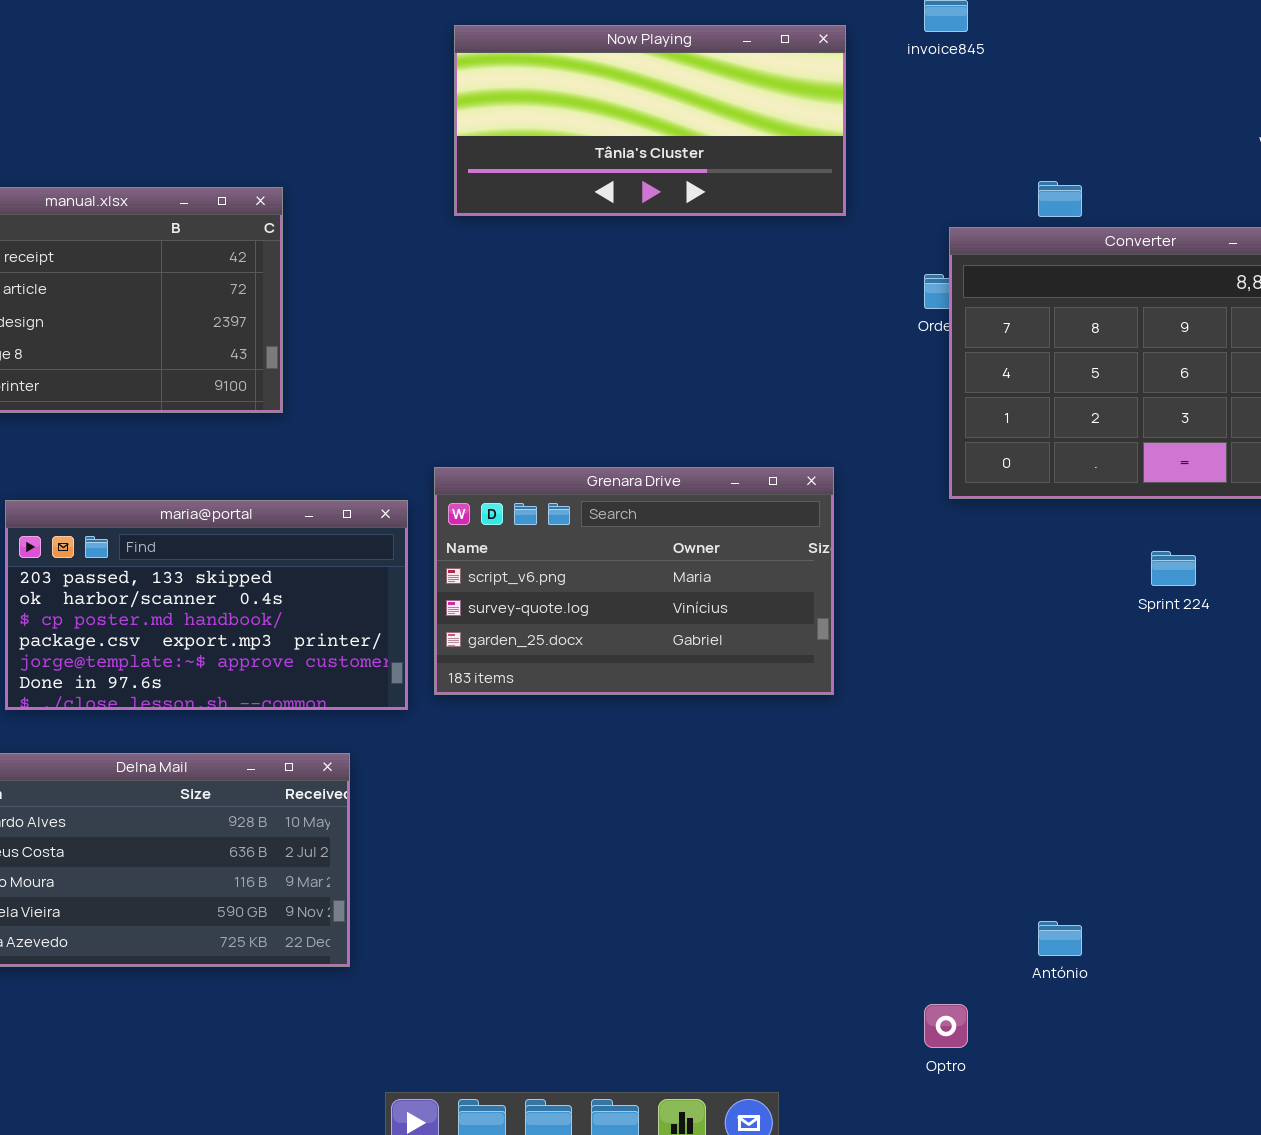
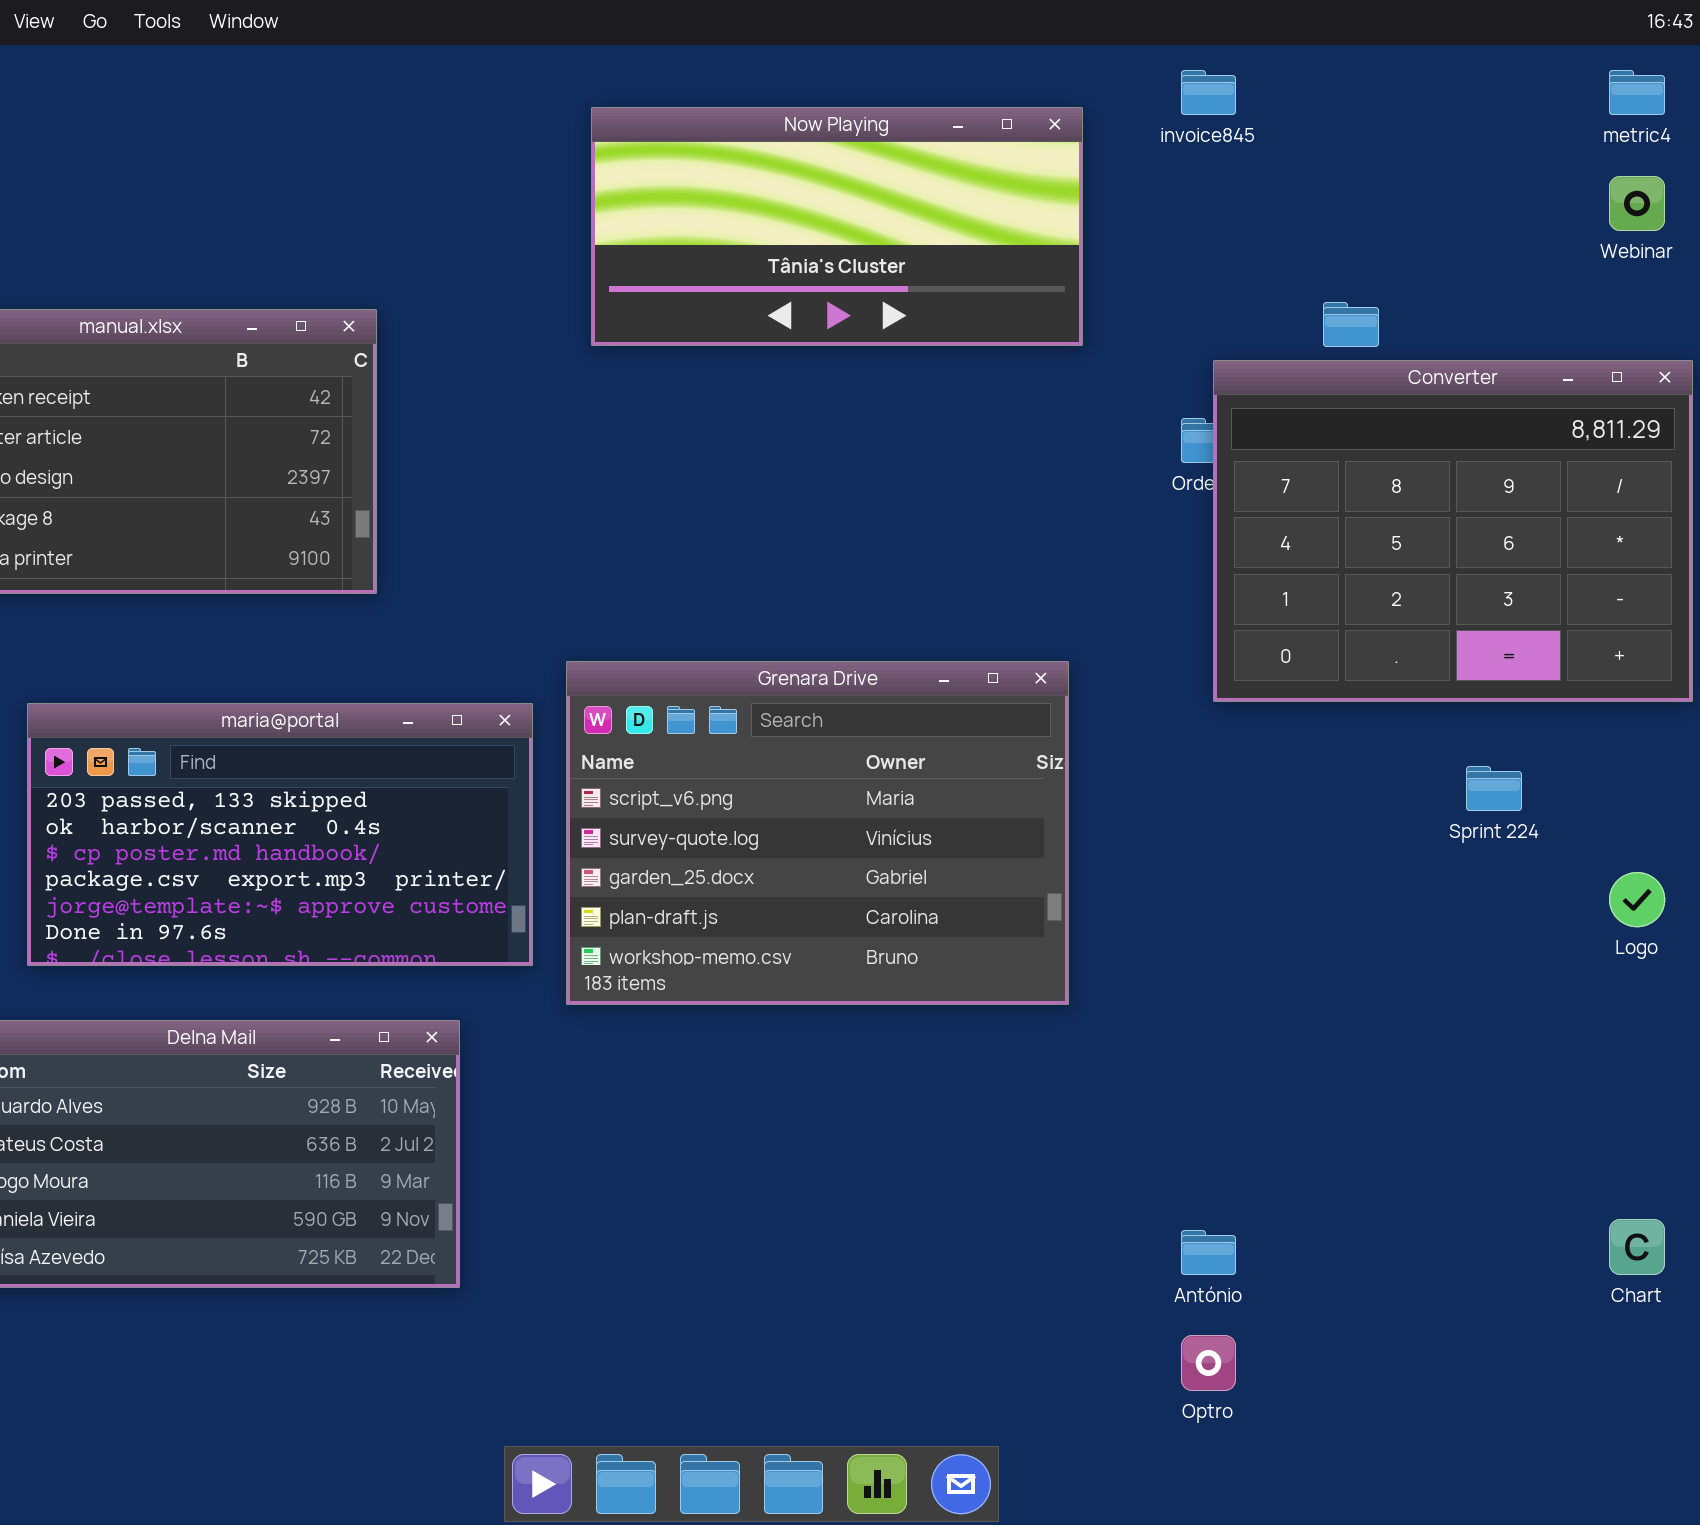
Grenara Drive: [434,467,834,695] -> [566,661,1069,1005], resized
António: [1038,921,1082,956] -> [1181,1230,1236,1275], moved

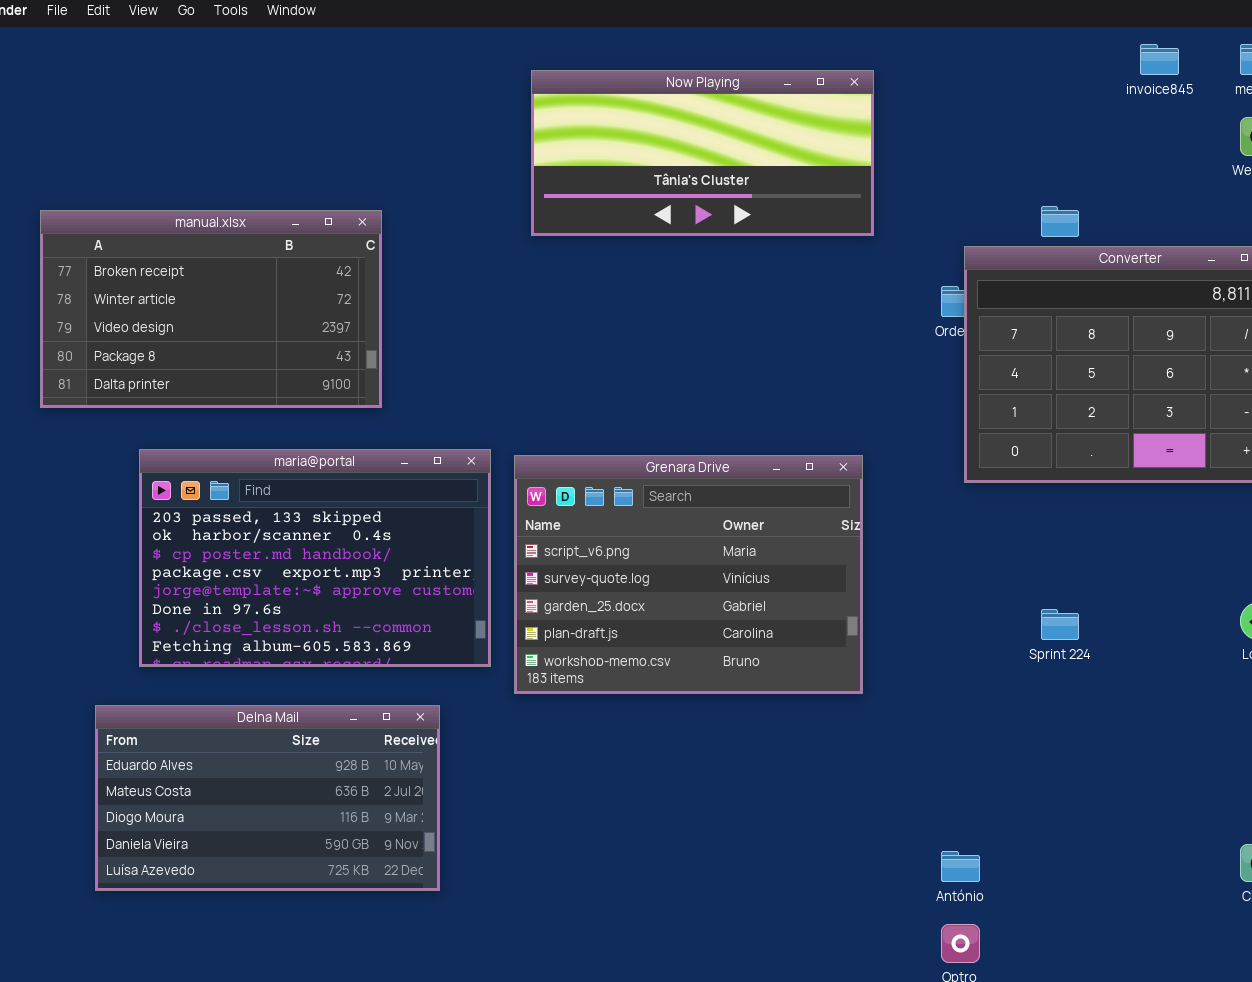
invoice845: [1181,70,1236,115] -> [1140,44,1179,75], moved
maria@portal: [27,703,533,966] -> [139,449,491,667], resized
Sprint 224: [1466,766,1522,811] -> [1041,609,1079,640], moved

